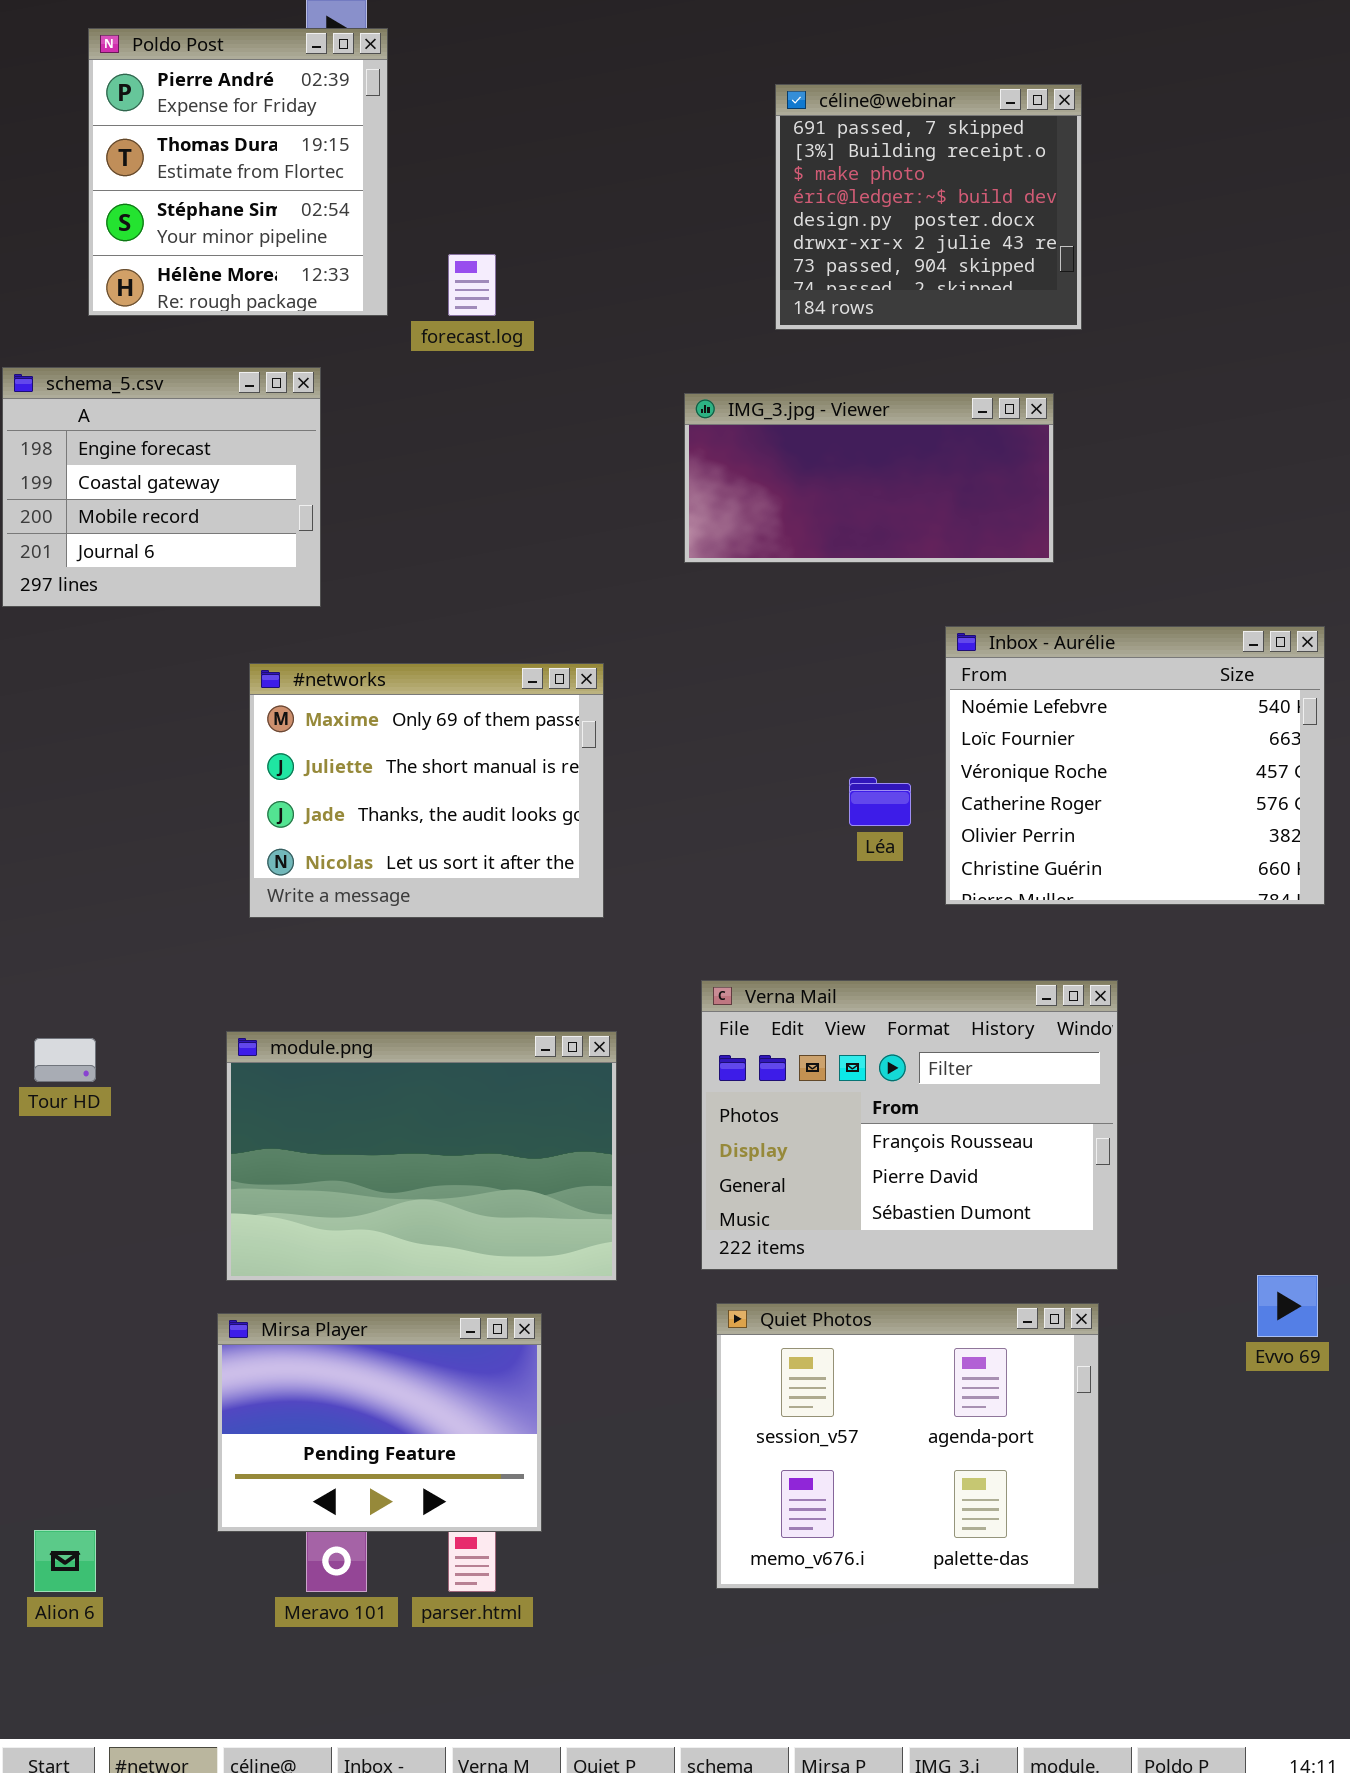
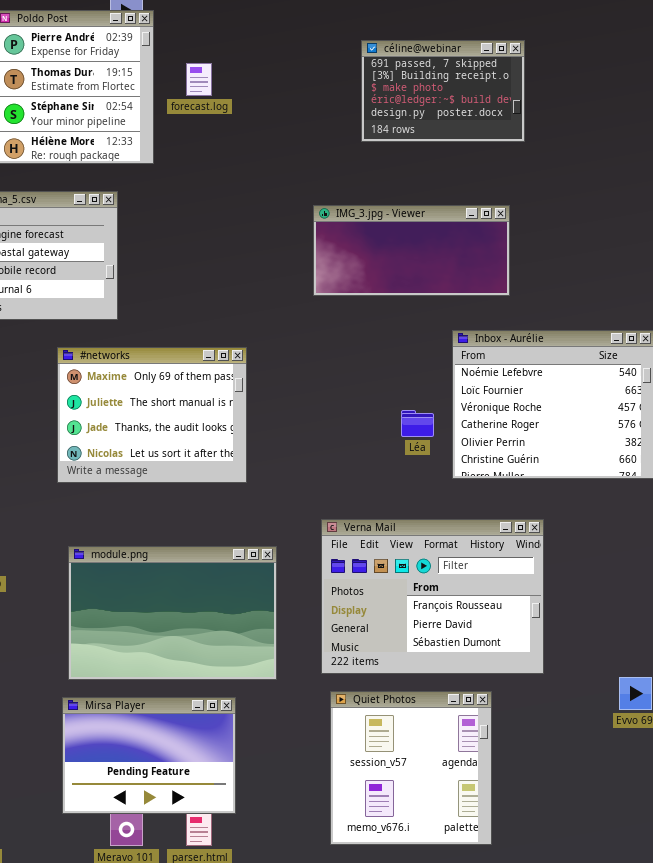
céline@webinar: [775,84,1082,330] -> [361,40,525,142], resized
forecast.log: [448,254,496,316] -> [186,63,212,96], moved
#networks: [249,663,604,918] -> [57,347,247,483], moved
Quiet Photos: [716,1303,1099,1589] -> [330,691,492,845], resized

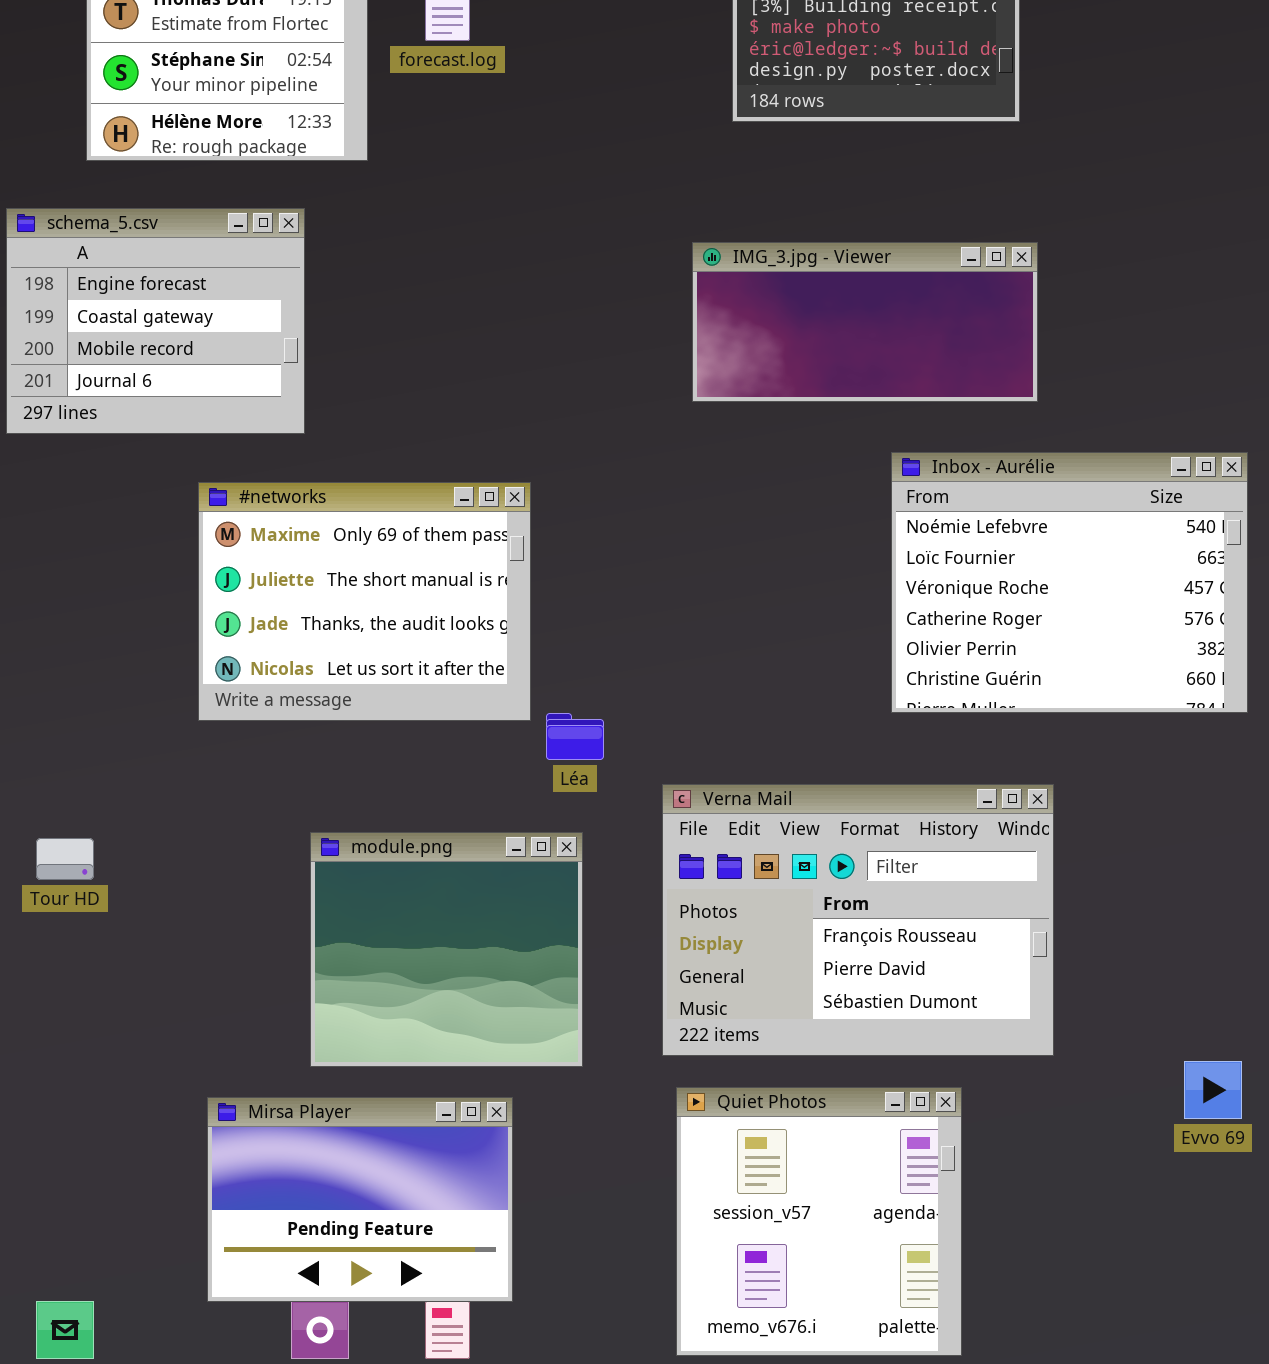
IMG_3.jpg - Viewer: [313,205,510,296] -> [692,242,1038,402], moved
Léa: [401,410,434,437] -> [546,713,604,760], moved
module.png: [68,546,277,680] -> [310,832,583,1067], resized

